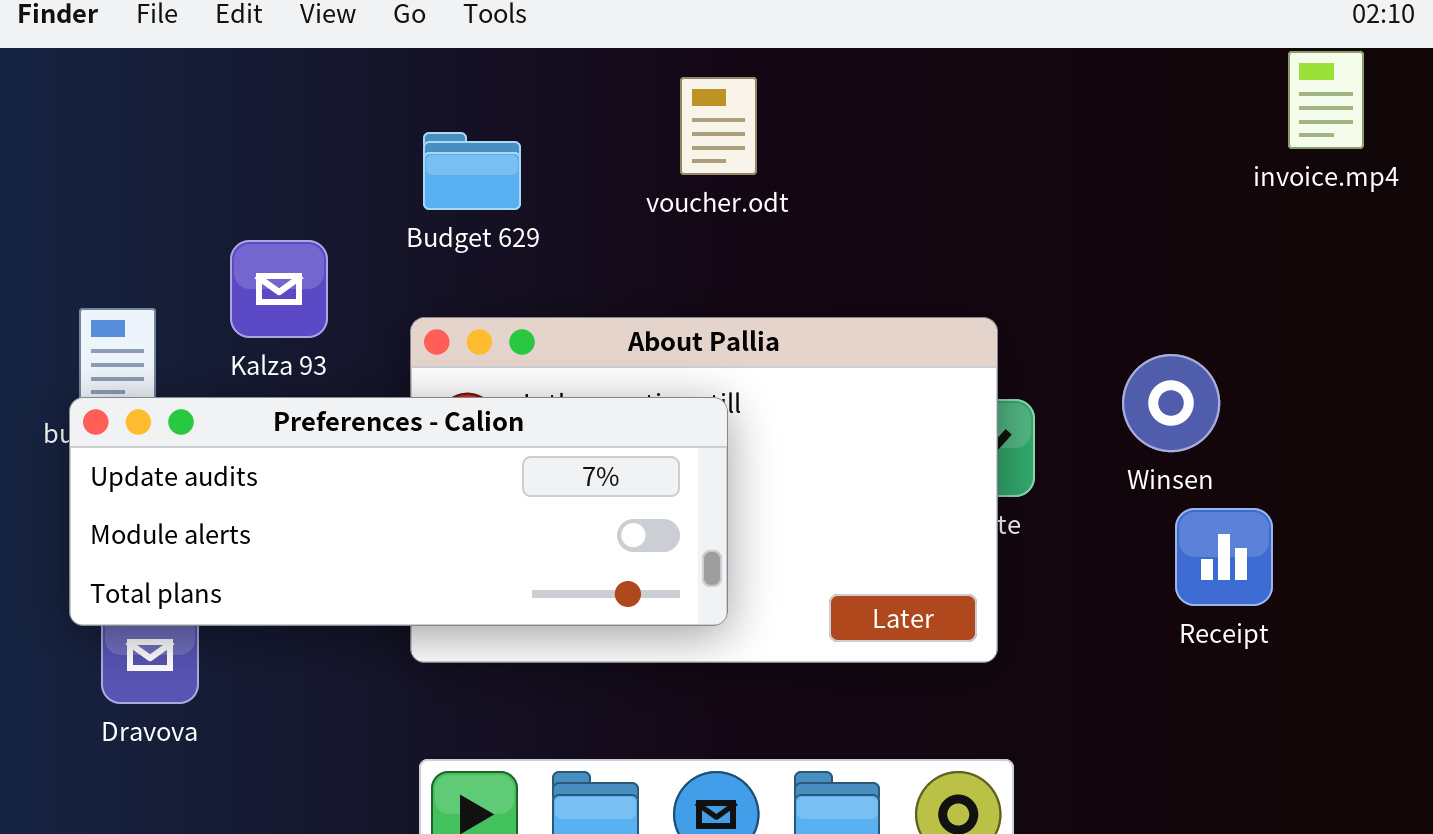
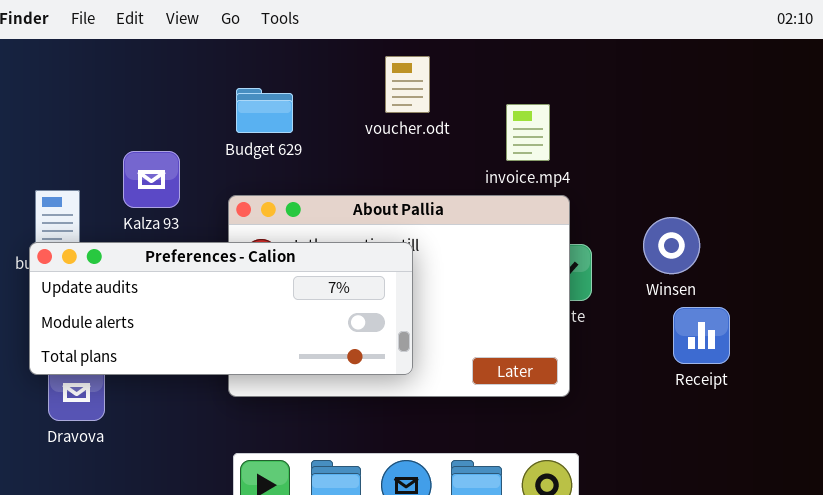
invoice.mp4: [1288,51,1364,149] -> [506,104,550,161], moved

